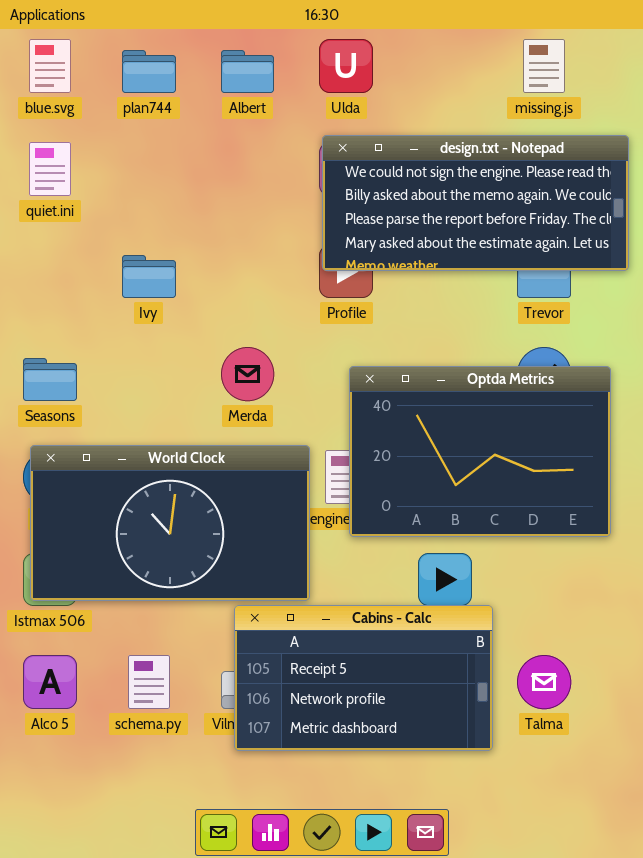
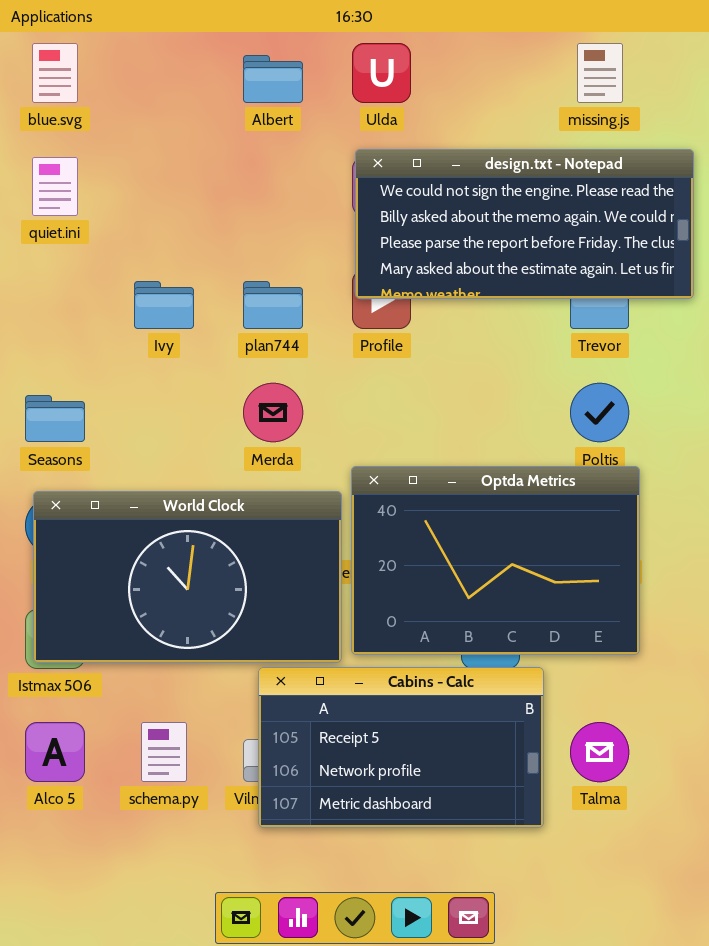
plan744: [122,50,176,93] -> [243,281,303,329], moved
Optda Metrics: [349,366,611,537] -> [351,466,640,655], moved

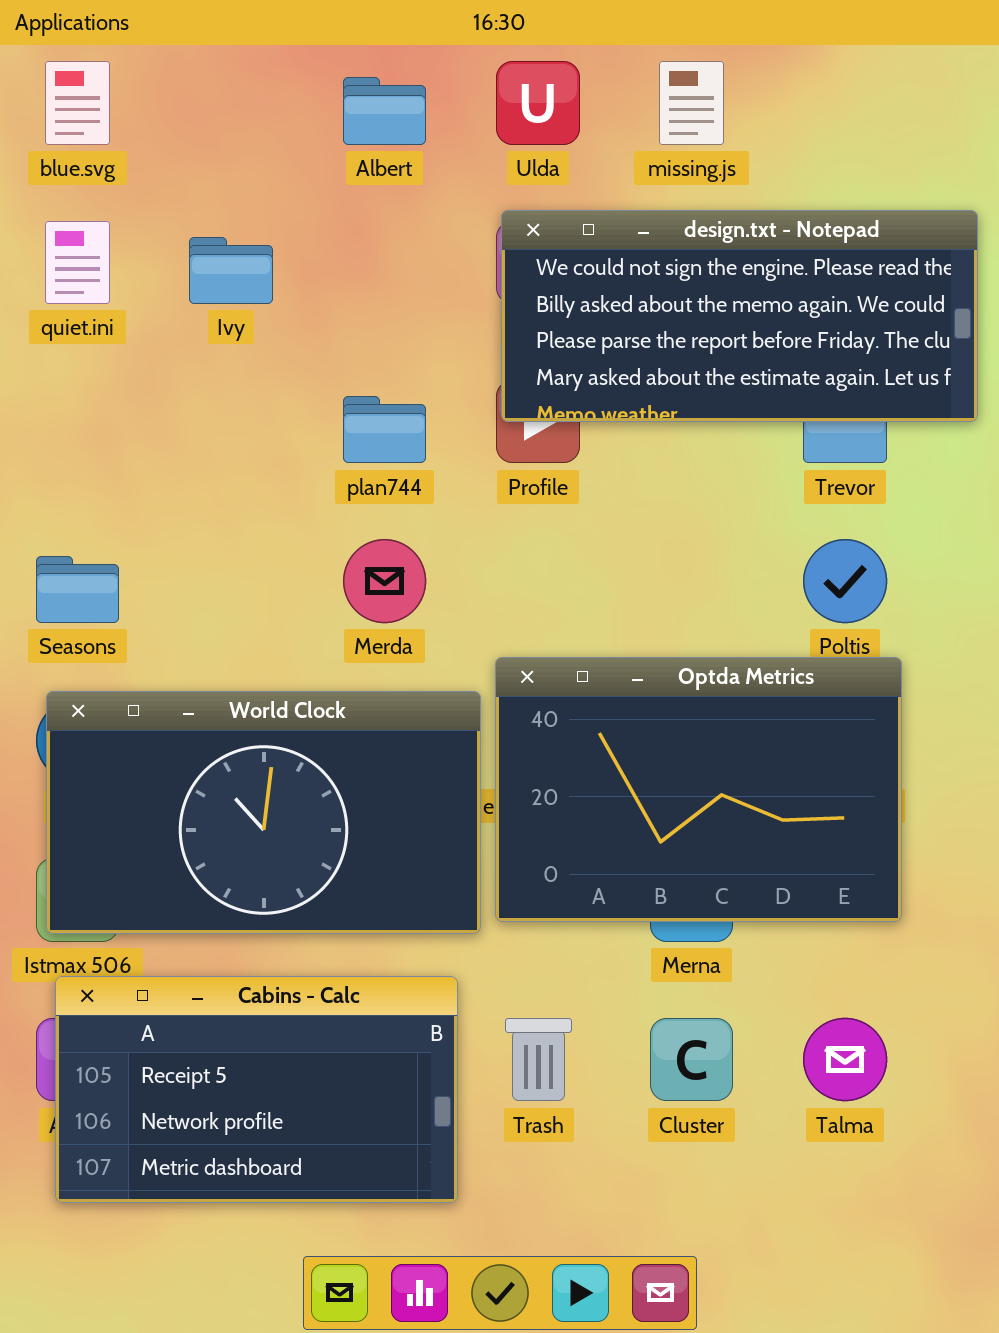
missing.js: [577,43,623,103] -> [659,61,724,145], moved
Ivy: [134,281,194,329] -> [189,237,273,304], moved
Cabins - Calc: [258,667,544,828] -> [55,976,458,1203], moved

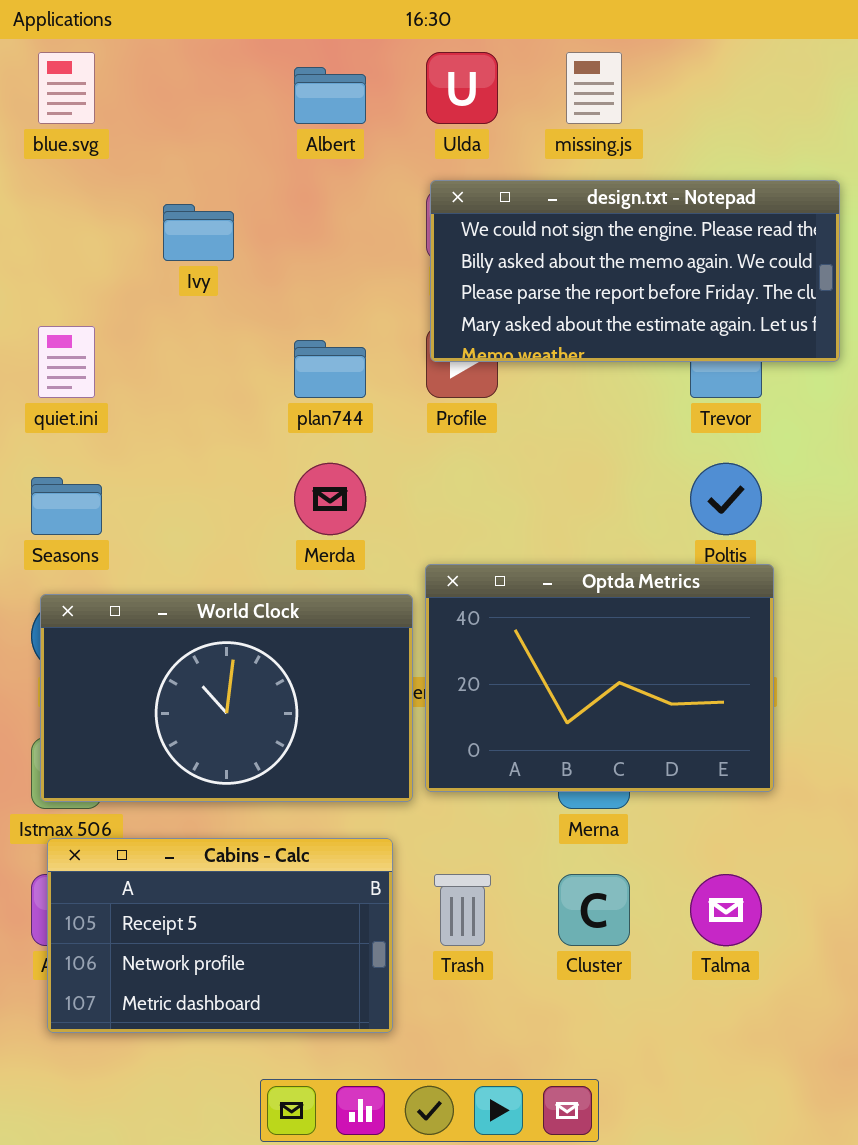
quiet.ini: [45,221,110,304] -> [38,326,95,398], moved

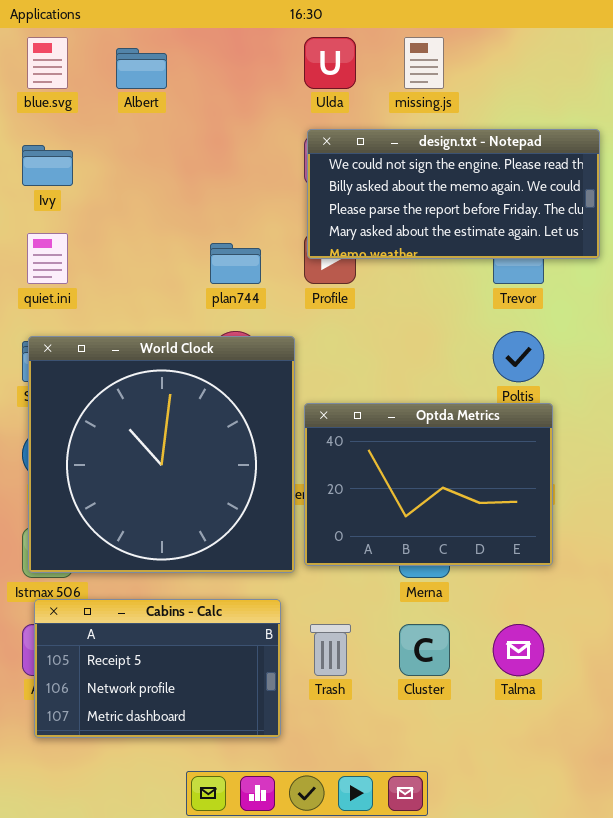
Albert: [294,67,366,124] -> [116,48,167,89], moved
Ivy: [163,204,234,261] -> [22,145,73,186], moved
World Clock: [40,594,413,802] -> [28,336,295,573], resized

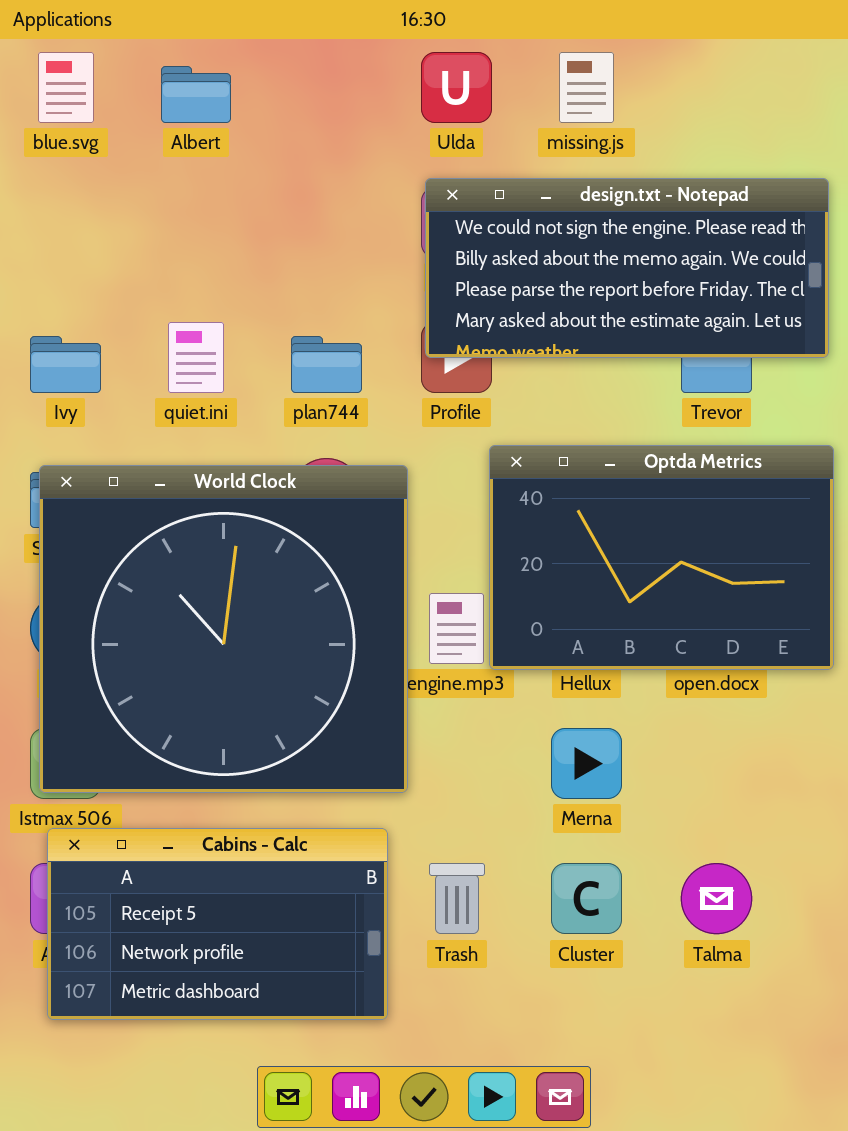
Ivy: [22,145,73,186] -> [30,336,101,393], moved
quiet.ini: [27,233,68,284] -> [168,322,224,393], moved
Optda Metrics: [304,403,553,566] -> [489,445,834,670], moved

